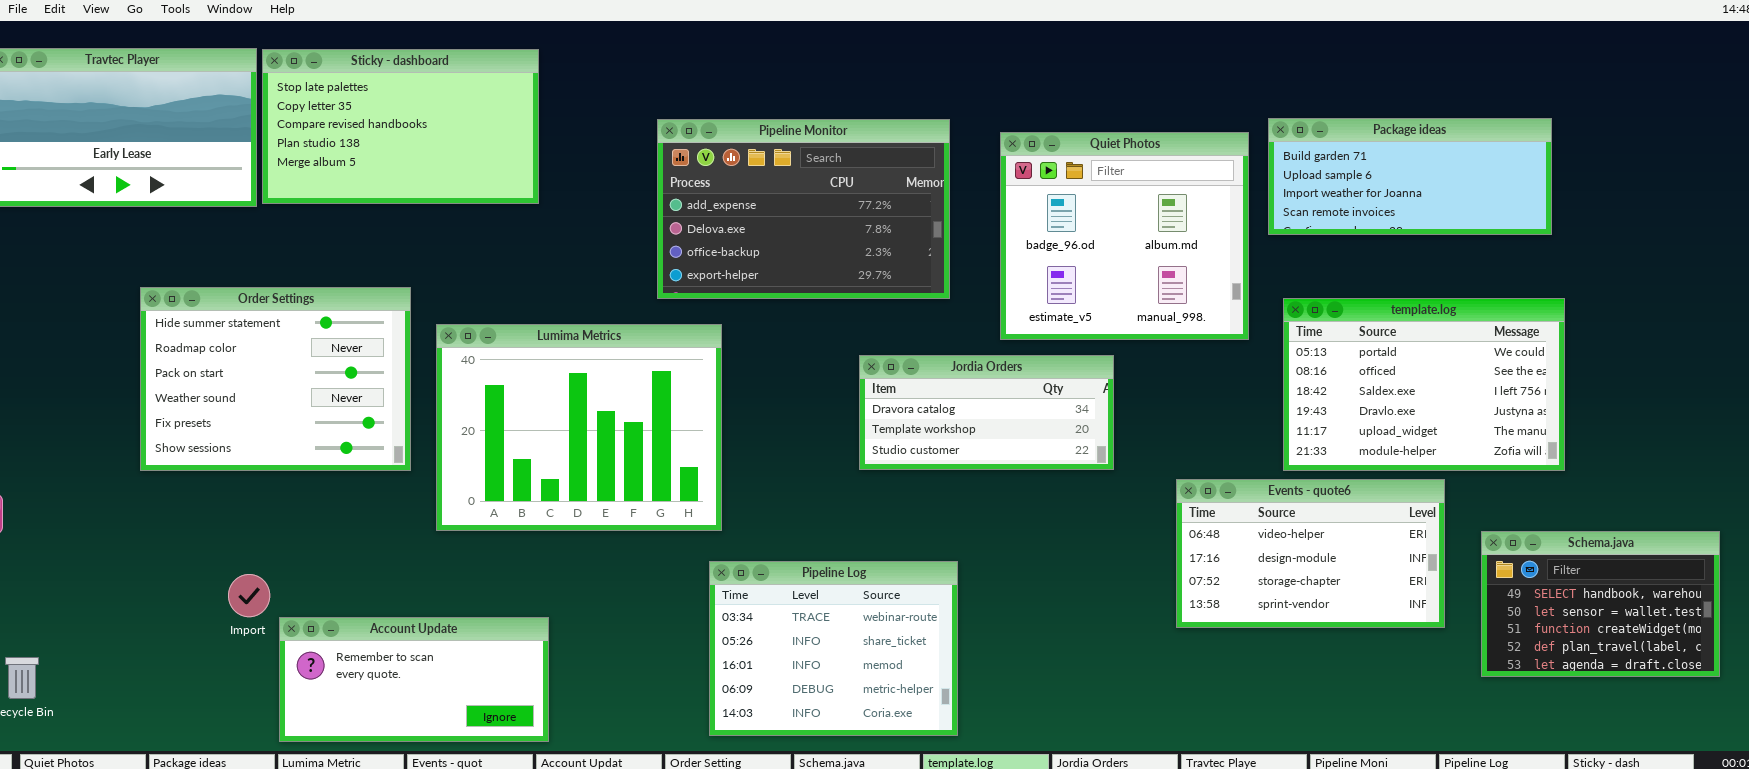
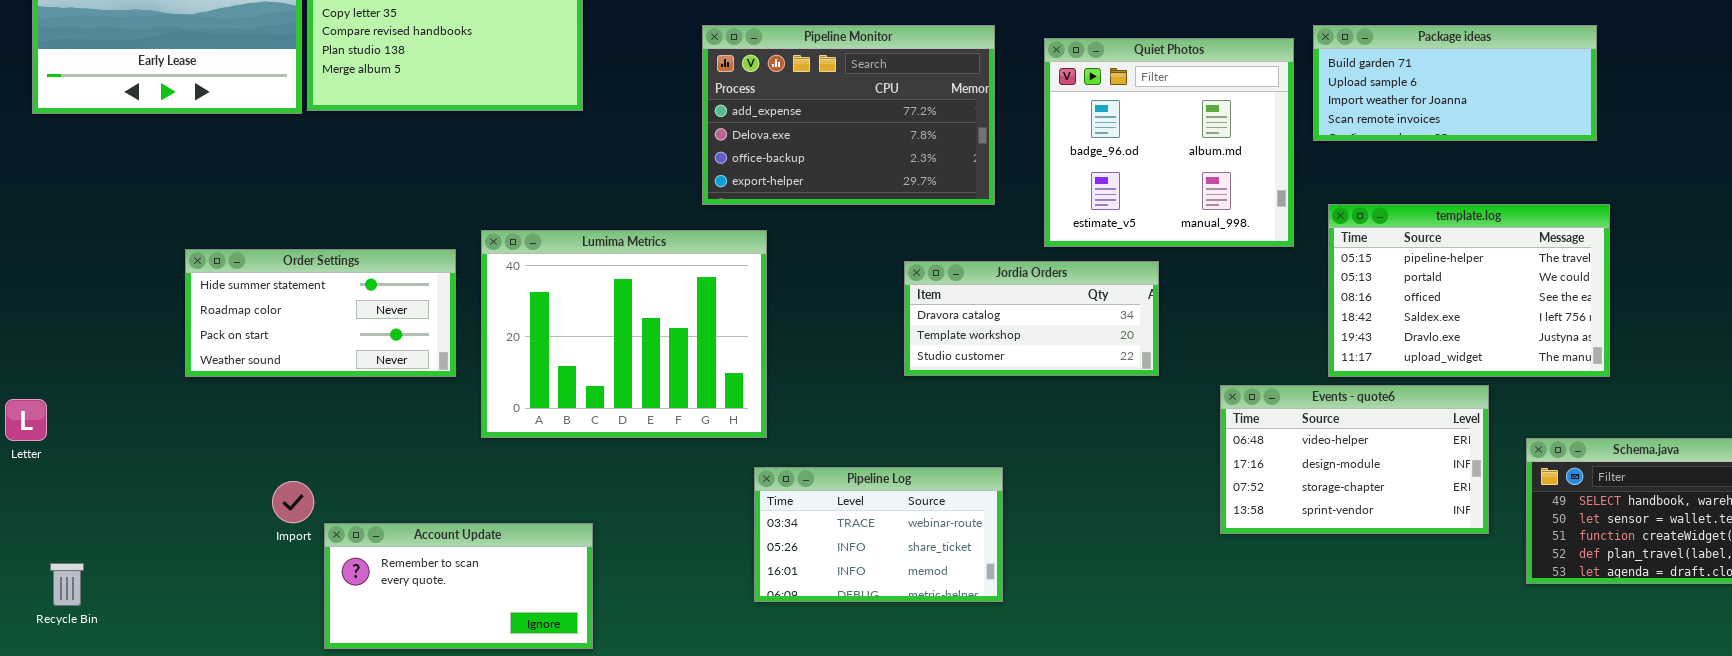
Order Settings: [140,287,411,471] -> [185,249,456,377], resized
template.log: [1283,298,1565,471] -> [1328,204,1610,377], scrolled up 1 row
Pipeline Log: [709,561,958,736] -> [754,467,1003,602], resized

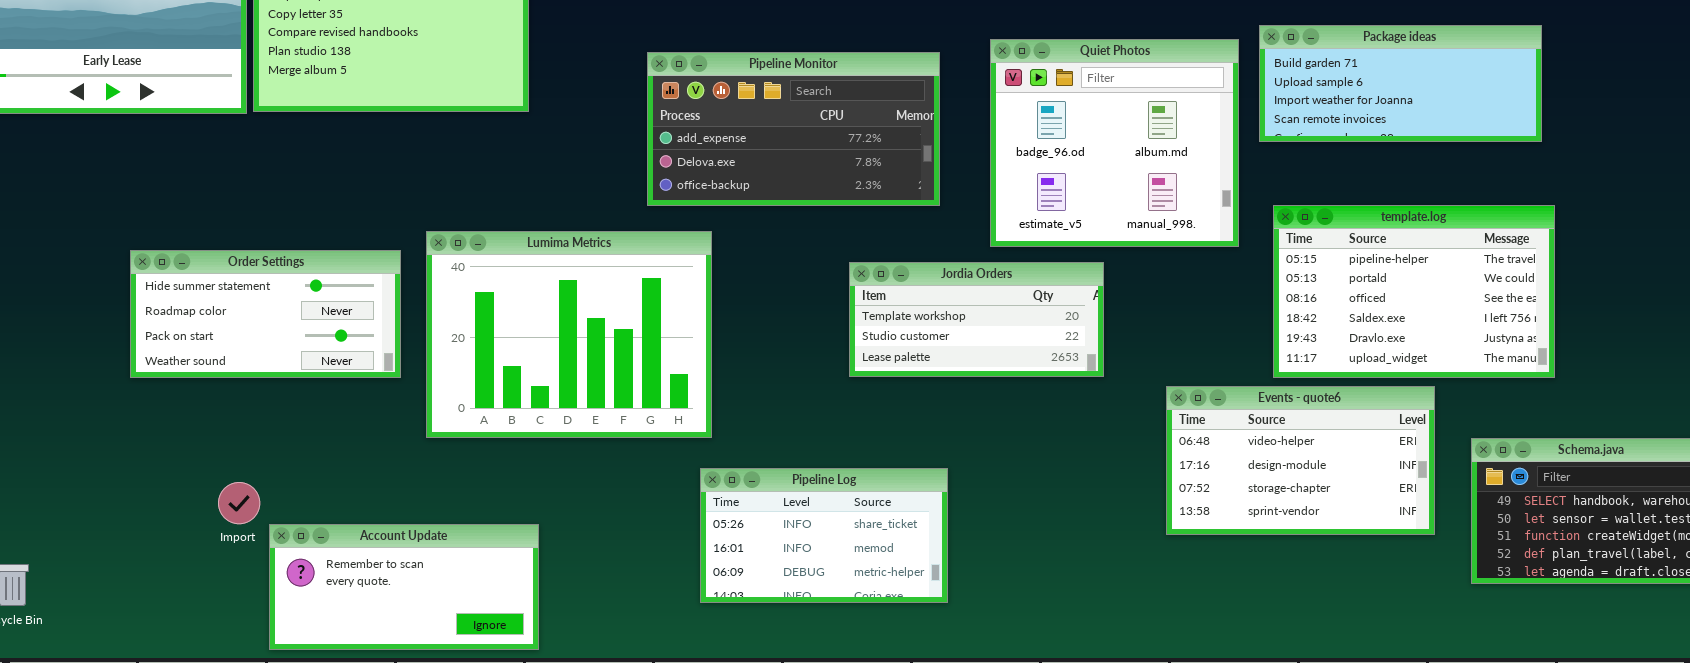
Pipeline Monitor: [702,25,995,205] -> [647,52,940,206], resized
Jordia Orders: [904,261,1159,376] -> [849,262,1104,377], scrolled down 1 row
Pipeline Log: [754,467,1003,602] -> [700,468,948,603], scrolled down 1 row

